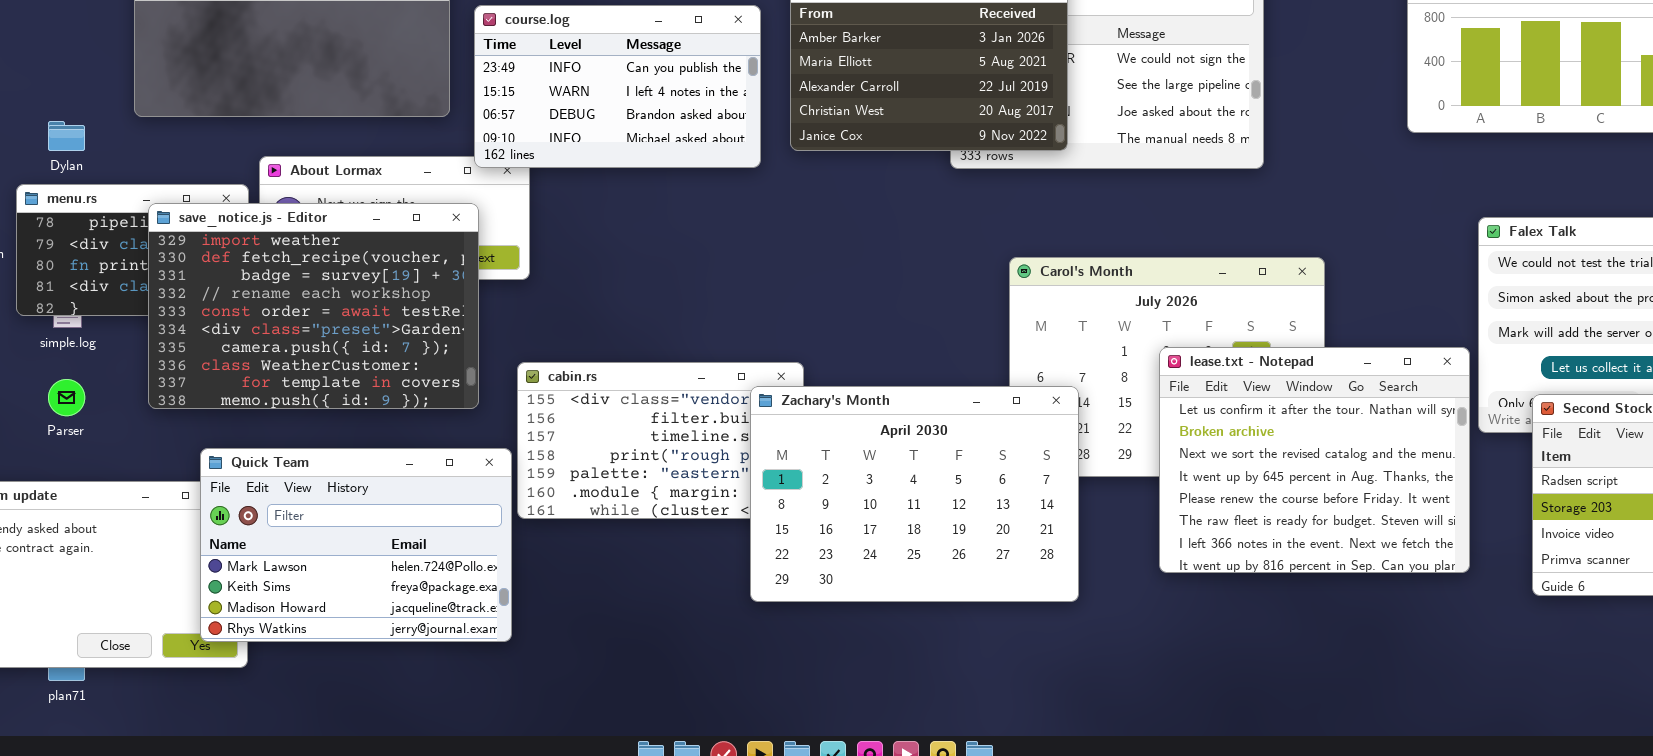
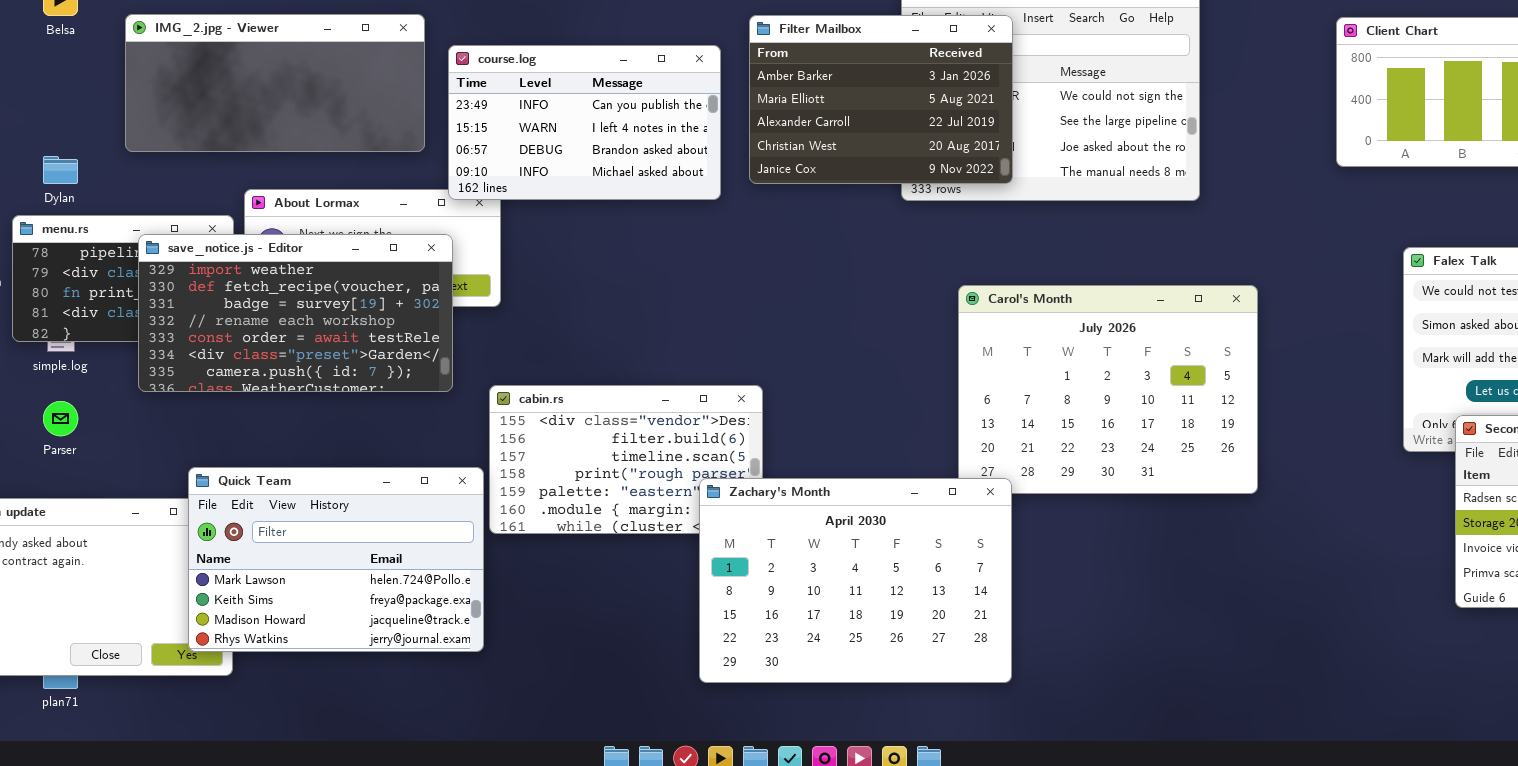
save_notice.js - Editor: [148,203,479,409] -> [138,234,453,392], resized
lease.txt - Notepad: [1159,347,1470,573] -> none, closed
Zachary's Month: [750,386,1079,602] -> [699,478,1012,683], moved

